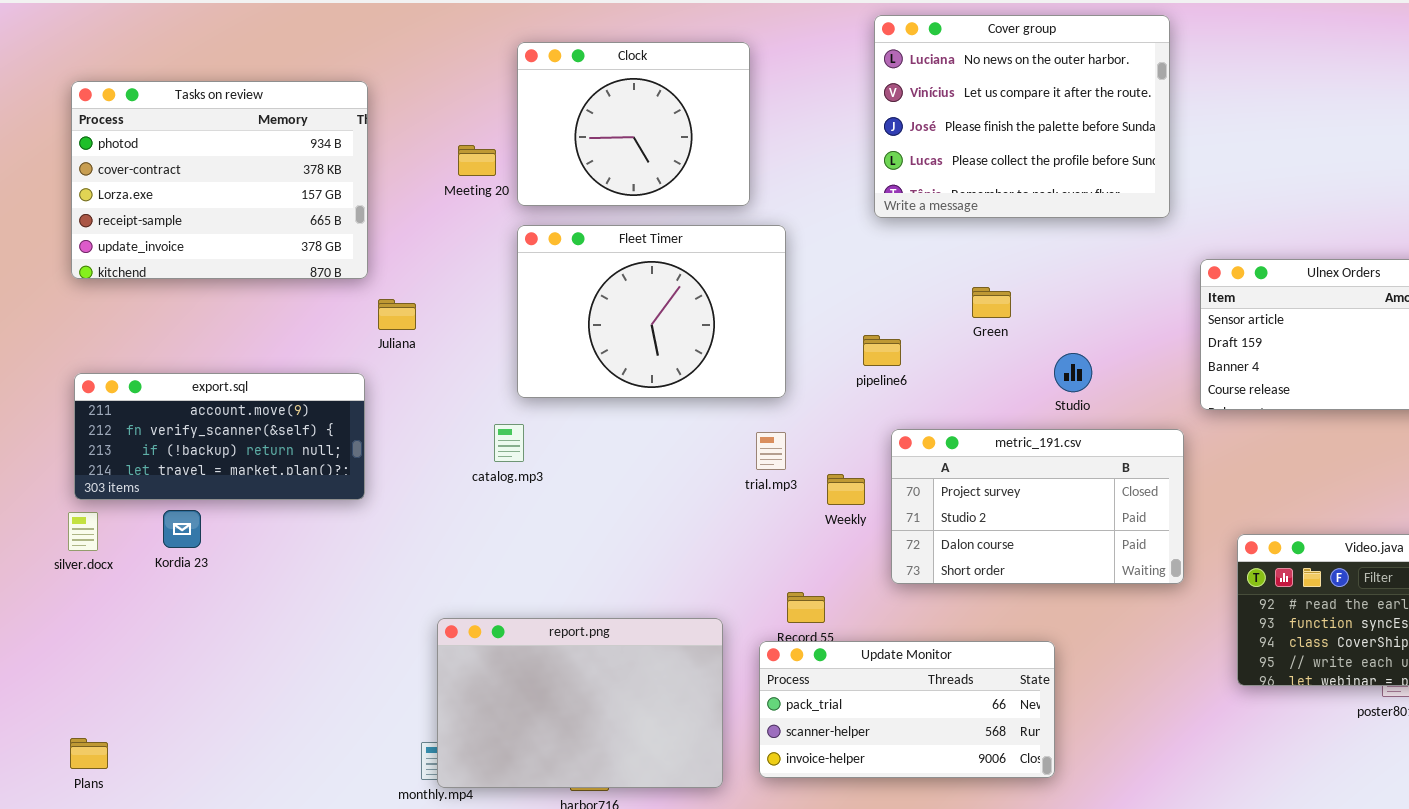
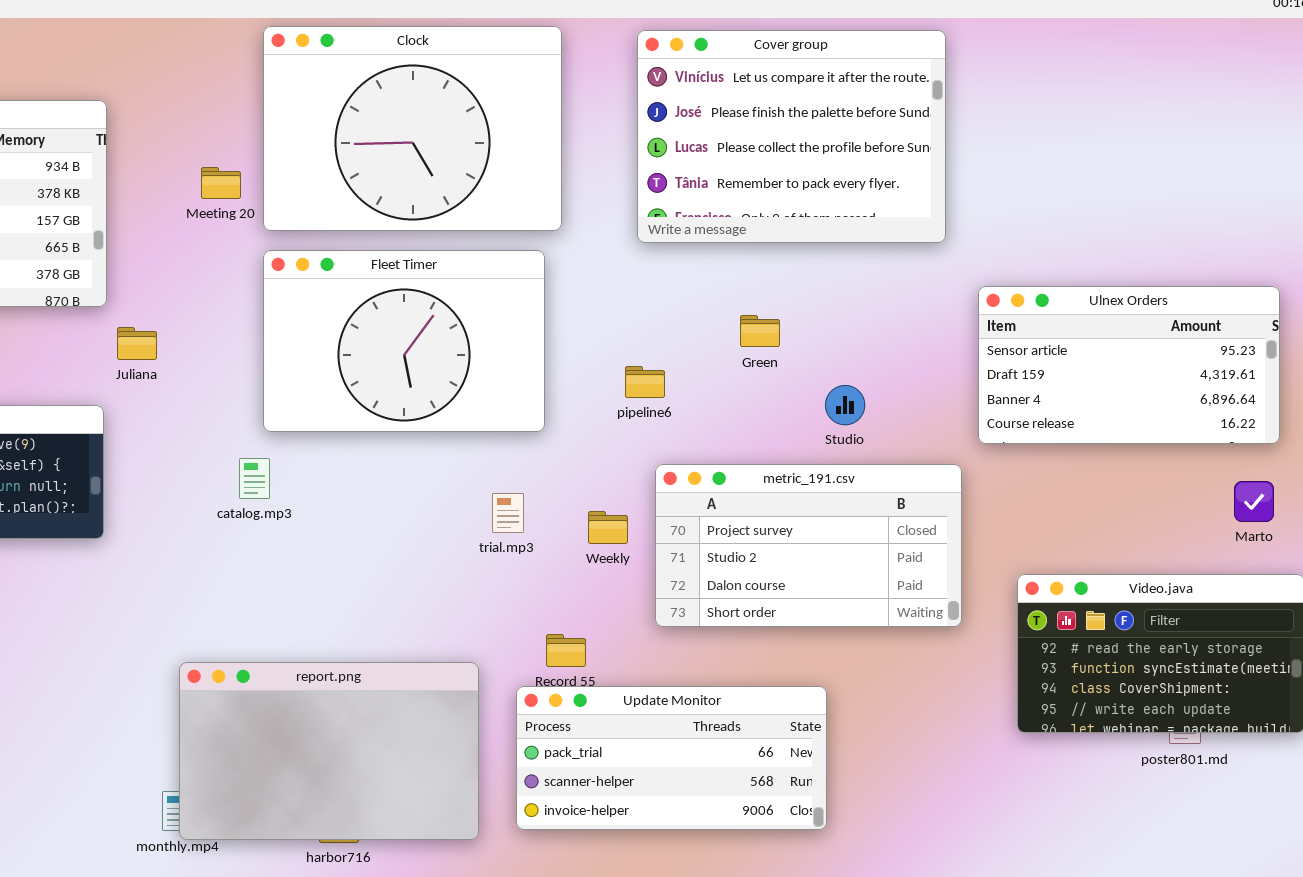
Cover group: [874,15,1170,218] -> [637,30,946,243], scrolled down 1 row
Clock: [517,42,750,206] -> [263,26,562,231], resized
trial.mp3: [756,432,786,470] -> [492,493,524,533], moved

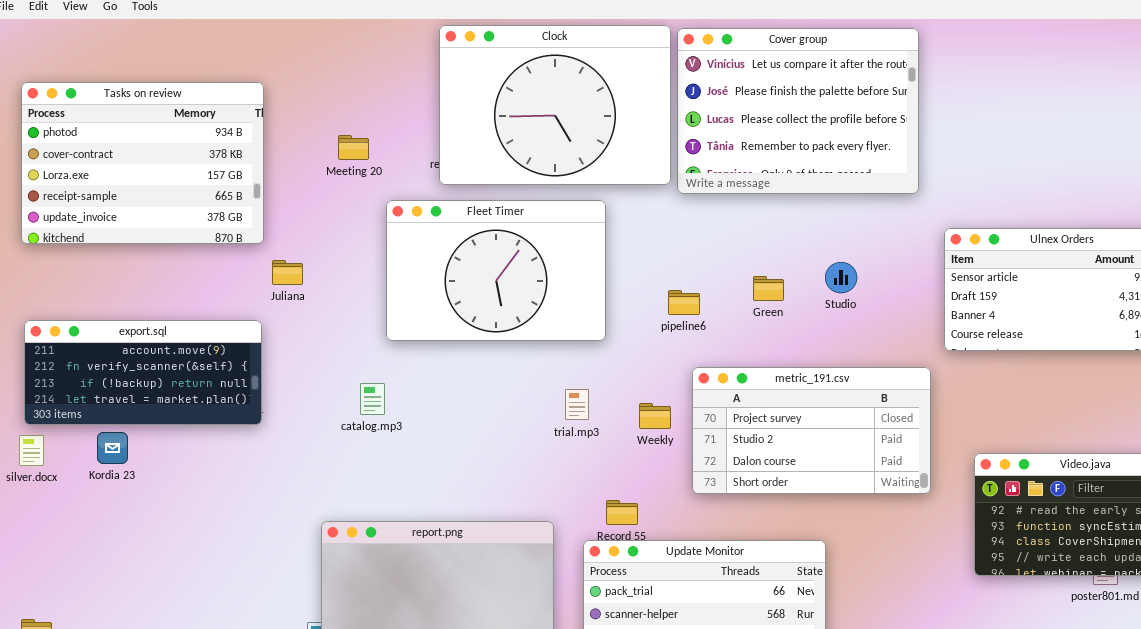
Clock: [263,26,562,231] -> [439,25,671,185], moved
Green: [740,315,780,347] -> [753,276,784,301], moved
Studio: [825,385,865,425] -> [825,262,857,293], moved
catalog.mp3: [239,458,270,499] -> [360,383,385,415], moved

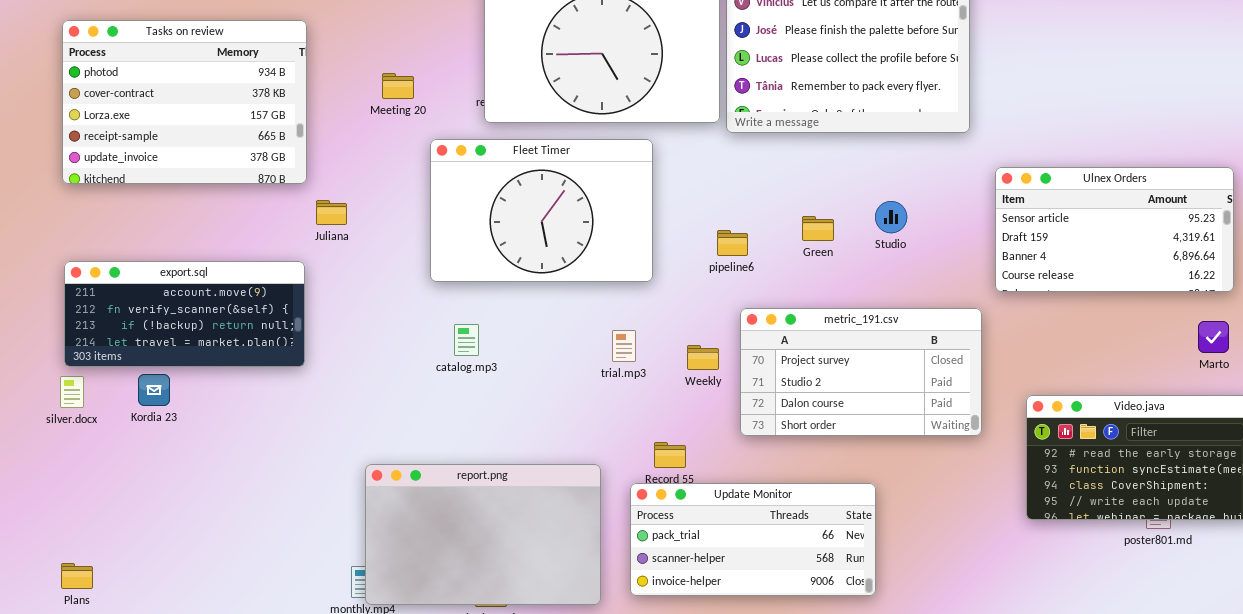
catalog.mp3: [360,383,385,415] -> [454,324,479,356], moved

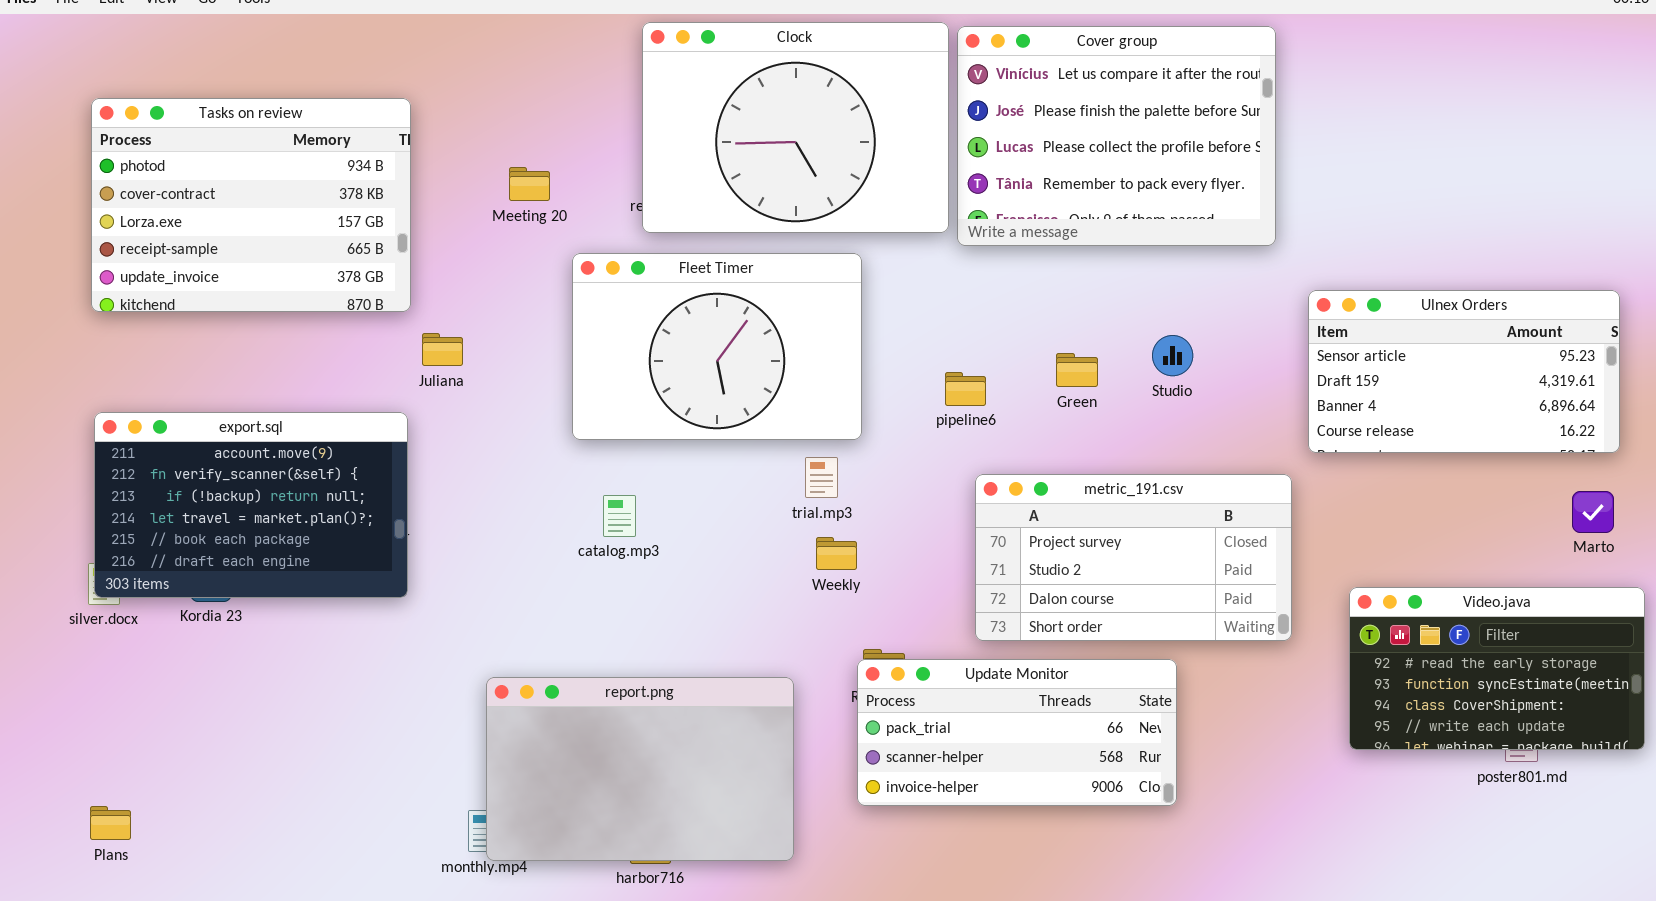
export.sql: [64,261,305,367] -> [94,412,408,598], resized
trial.mp3: [612,330,636,362] -> [805,457,838,498], moved
Weekly: [687,345,719,370] -> [816,537,857,570], moved
Update Monitor: [630,483,876,596] -> [857,659,1177,806], moved

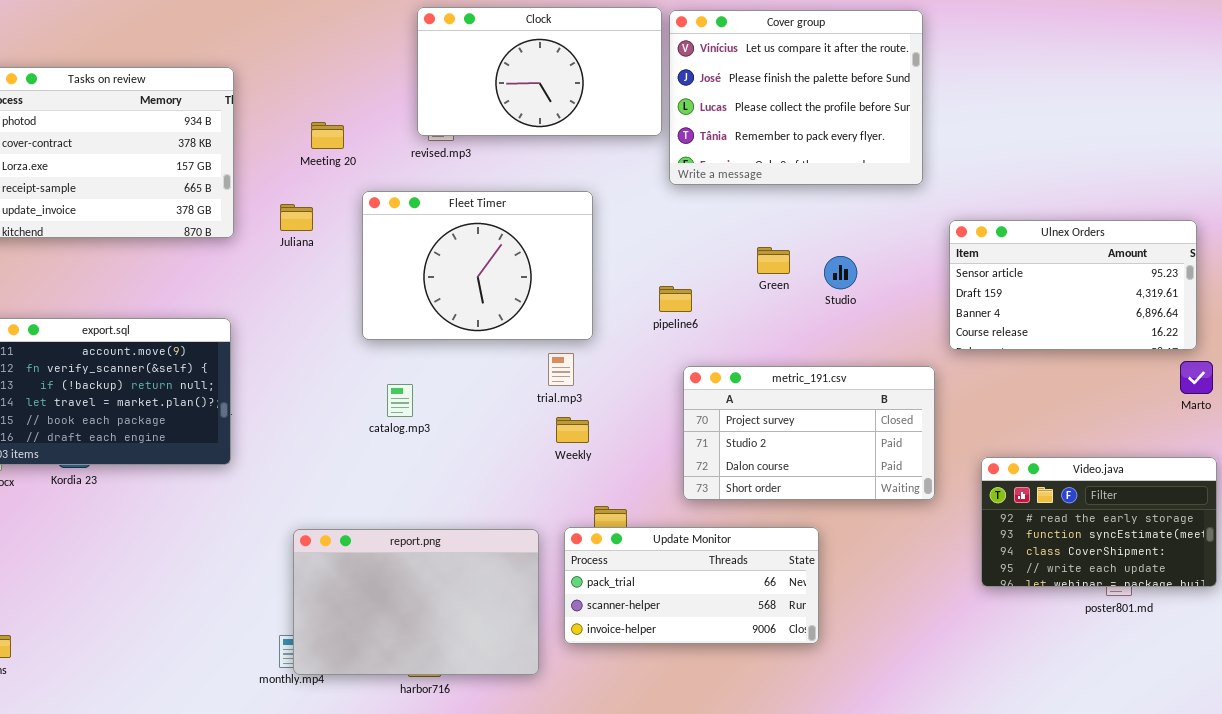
Clock: [642,22,949,233] -> [417,7,662,136], resized
Juliana: [422,333,463,366] -> [280,204,313,231], moved
Green: [1056,353,1098,387] -> [757,247,790,274], moved
Marto: [1572,491,1614,533] -> [1180,361,1213,394], moved
Update Monitor: [857,659,1177,806] -> [564,527,819,644], moved

